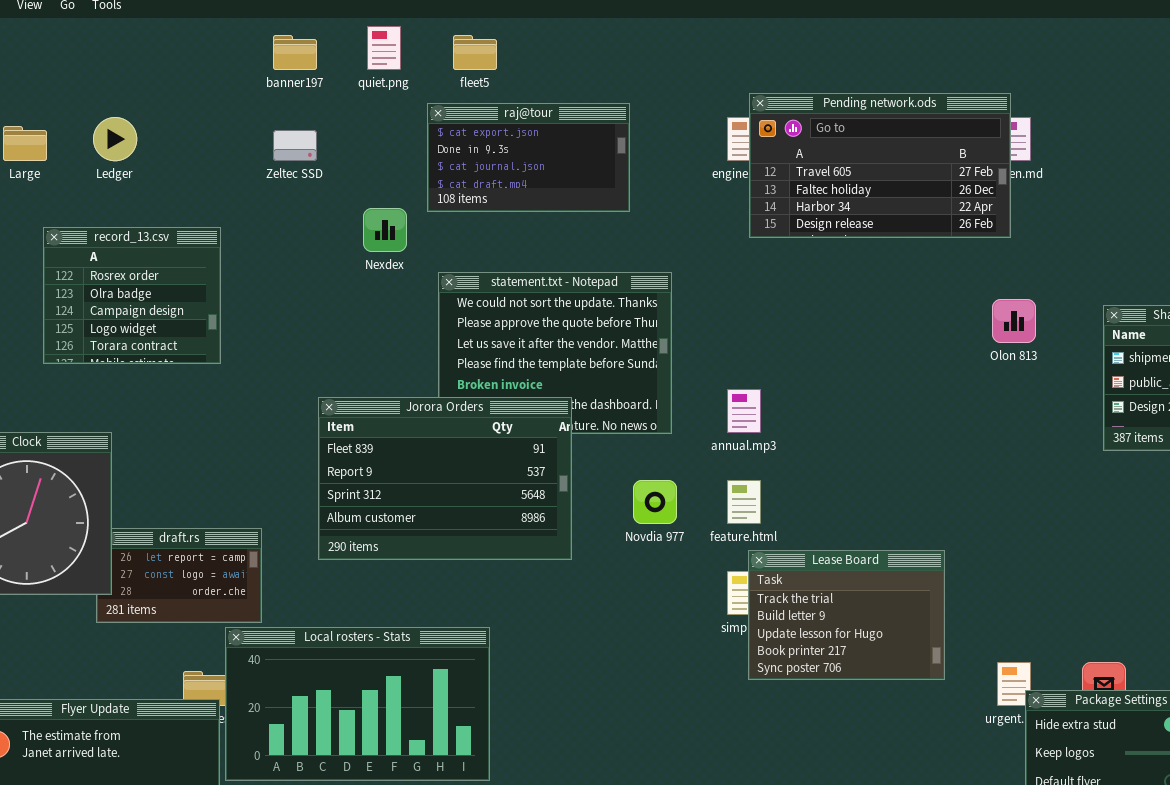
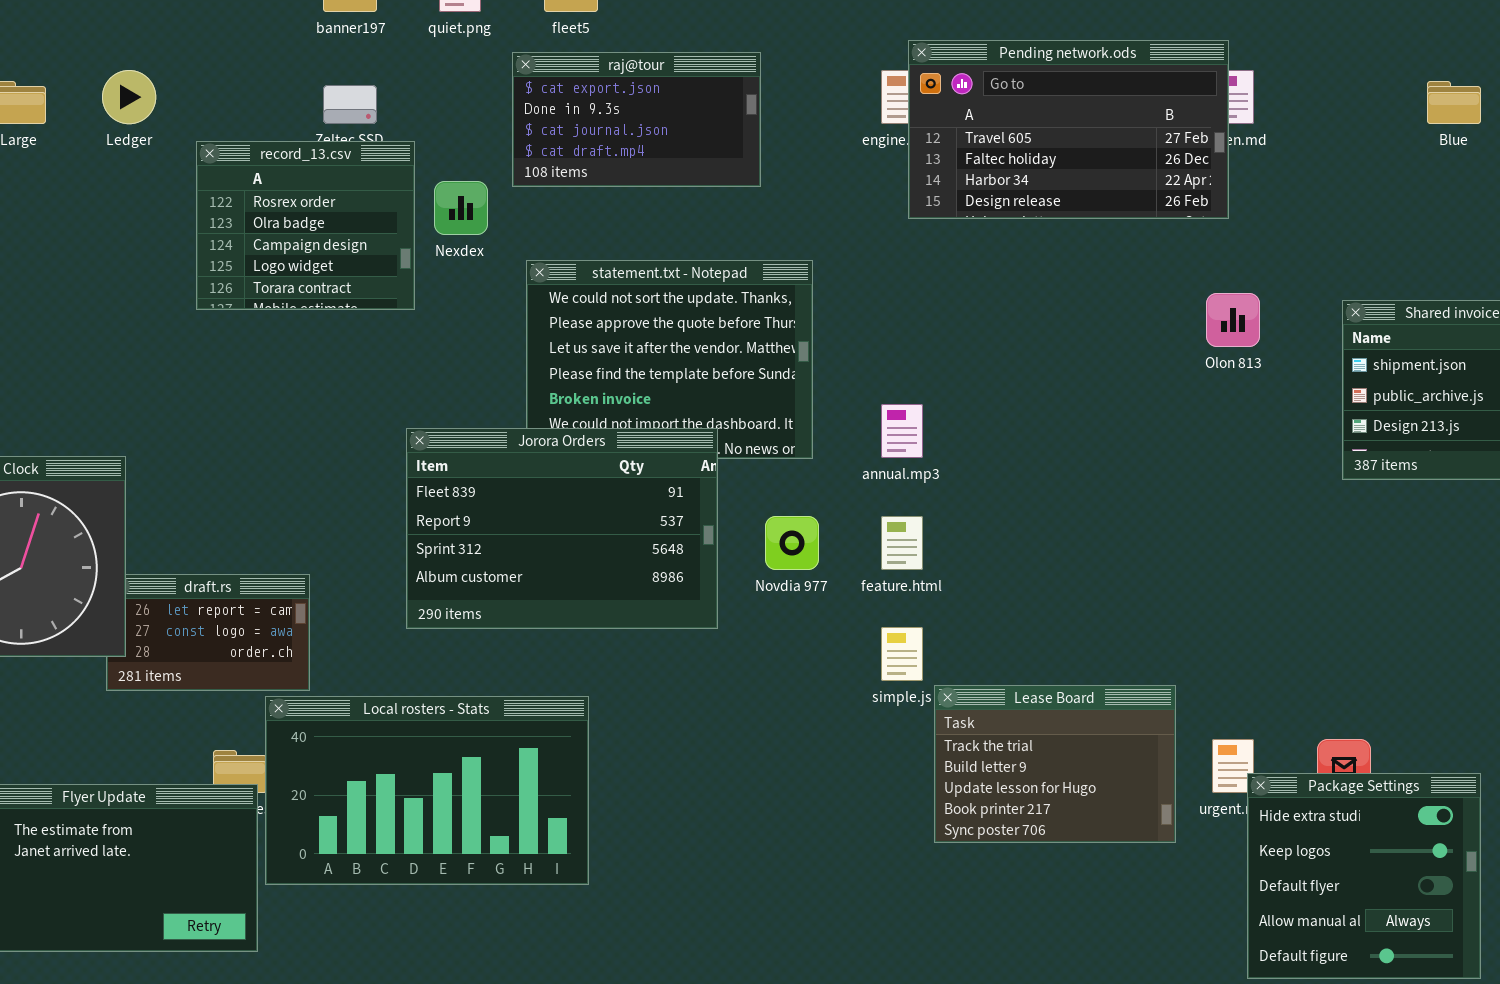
record_13.csv: [43,227,221,364] -> [196,141,415,310], moved
Jorora Orders: [318,397,572,560] -> [406,428,718,629], moved
Lease Board: [748,550,945,680] -> [934,685,1176,843], moved

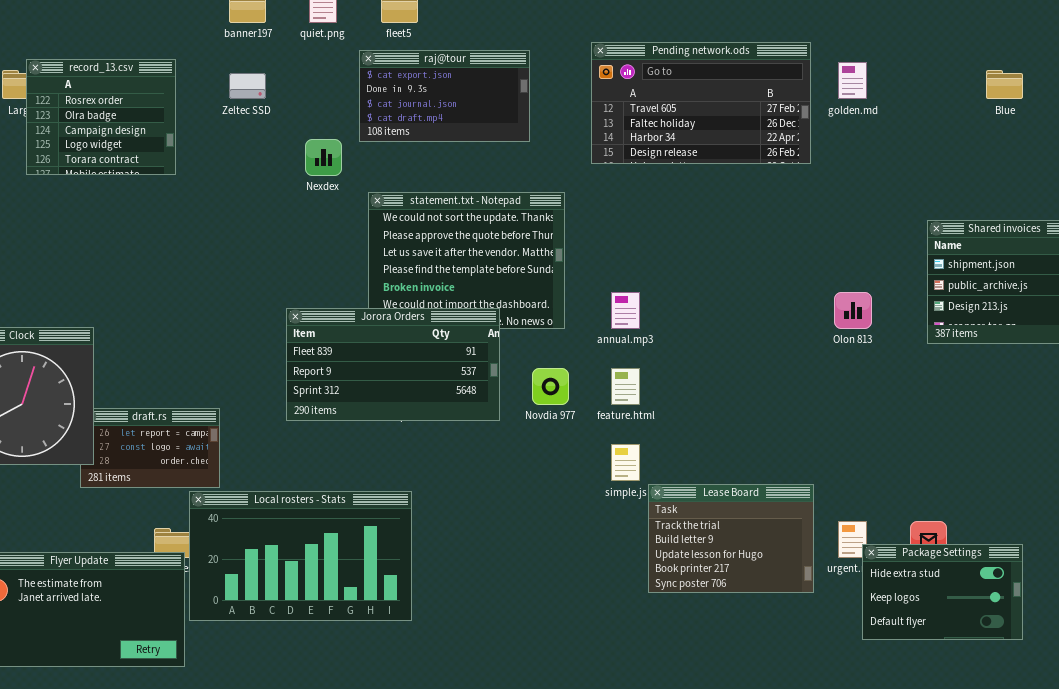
Pending network.ods: [908,40,1229,219] -> [591,42,811,164], moved
record_13.csv: [196,141,415,310] -> [26,59,176,175], moved
Olon 813: [1206,293,1260,347] -> [834,292,872,329], moved
Jorora Orders: [406,428,718,629] -> [286,308,500,421], resized
Package Settings: [1247,773,1481,979] -> [862,544,1023,640], resized

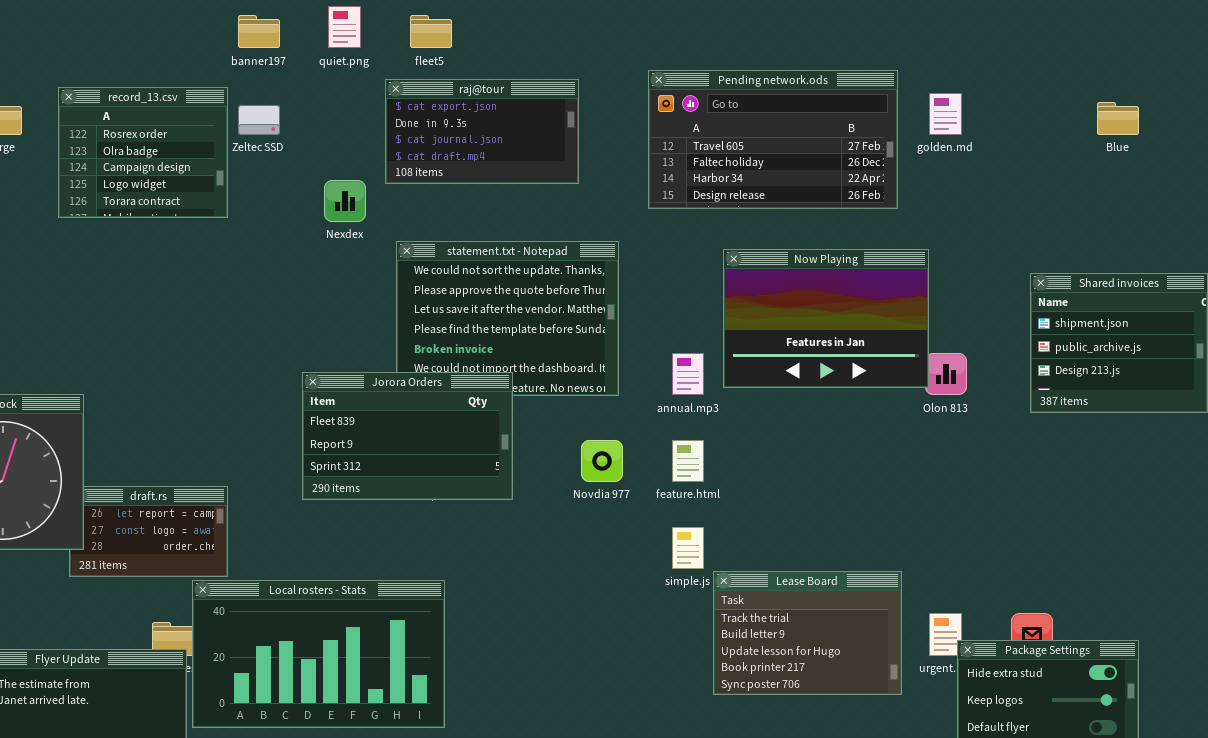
record_13.csv: [26,59,176,175] -> [58,87,228,218], moved
Now Playing: none -> [723,249,929,388], opened
Jorora Orders: [286,308,500,421] -> [302,372,513,500], resized

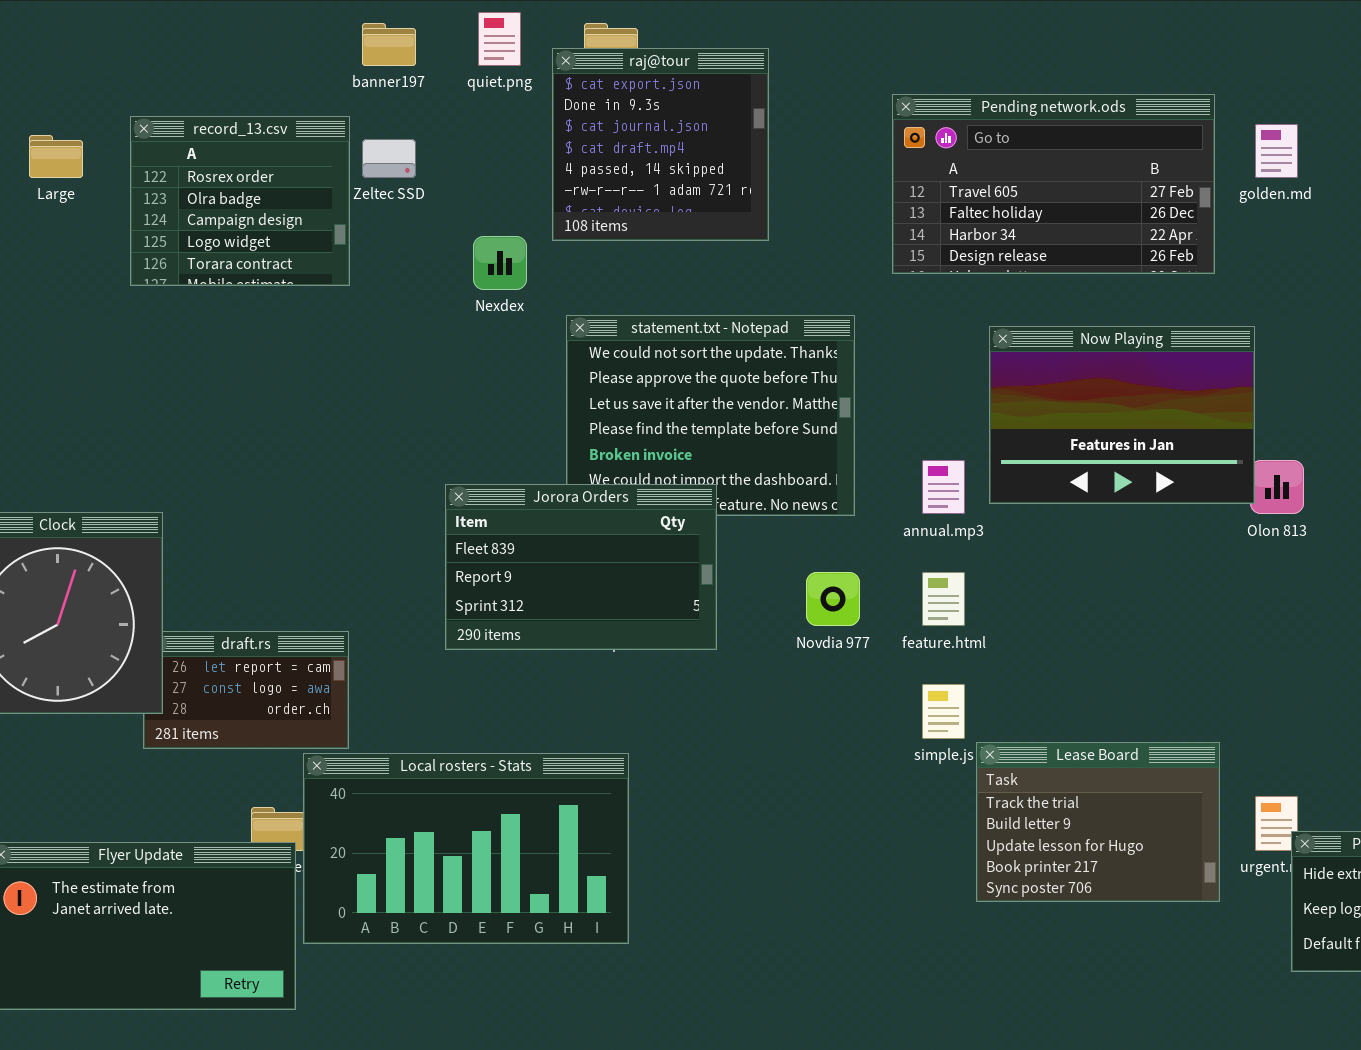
raj@tour: [385,79,579,184] -> [552,48,769,241], resized

